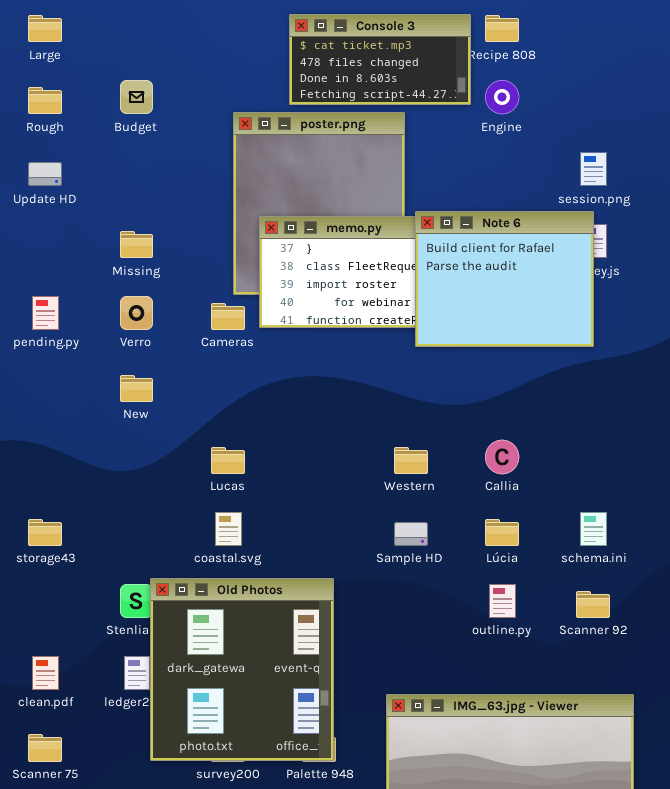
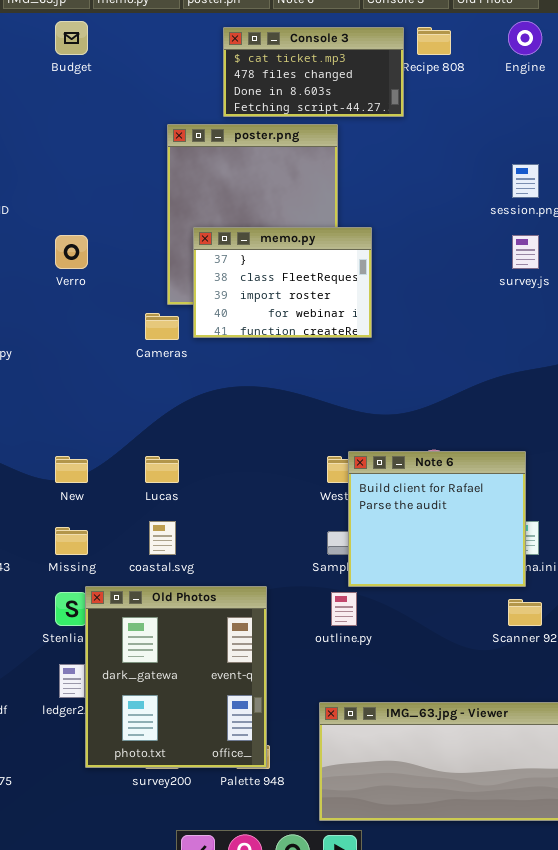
Budget: [120,80,153,114] -> [55,21,88,55], moved
Engine: [485,80,519,114] -> [508,21,542,55], moved
Note 6: [415,211,594,347] -> [348,451,526,587], moved
Missing: [120,231,153,258] -> [55,527,88,555], moved
Verro: [120,296,153,330] -> [55,235,88,269], moved
New: [120,375,153,402] -> [55,456,88,483], moved
outline.py: [489,584,516,618] -> [331,592,357,626], moved

